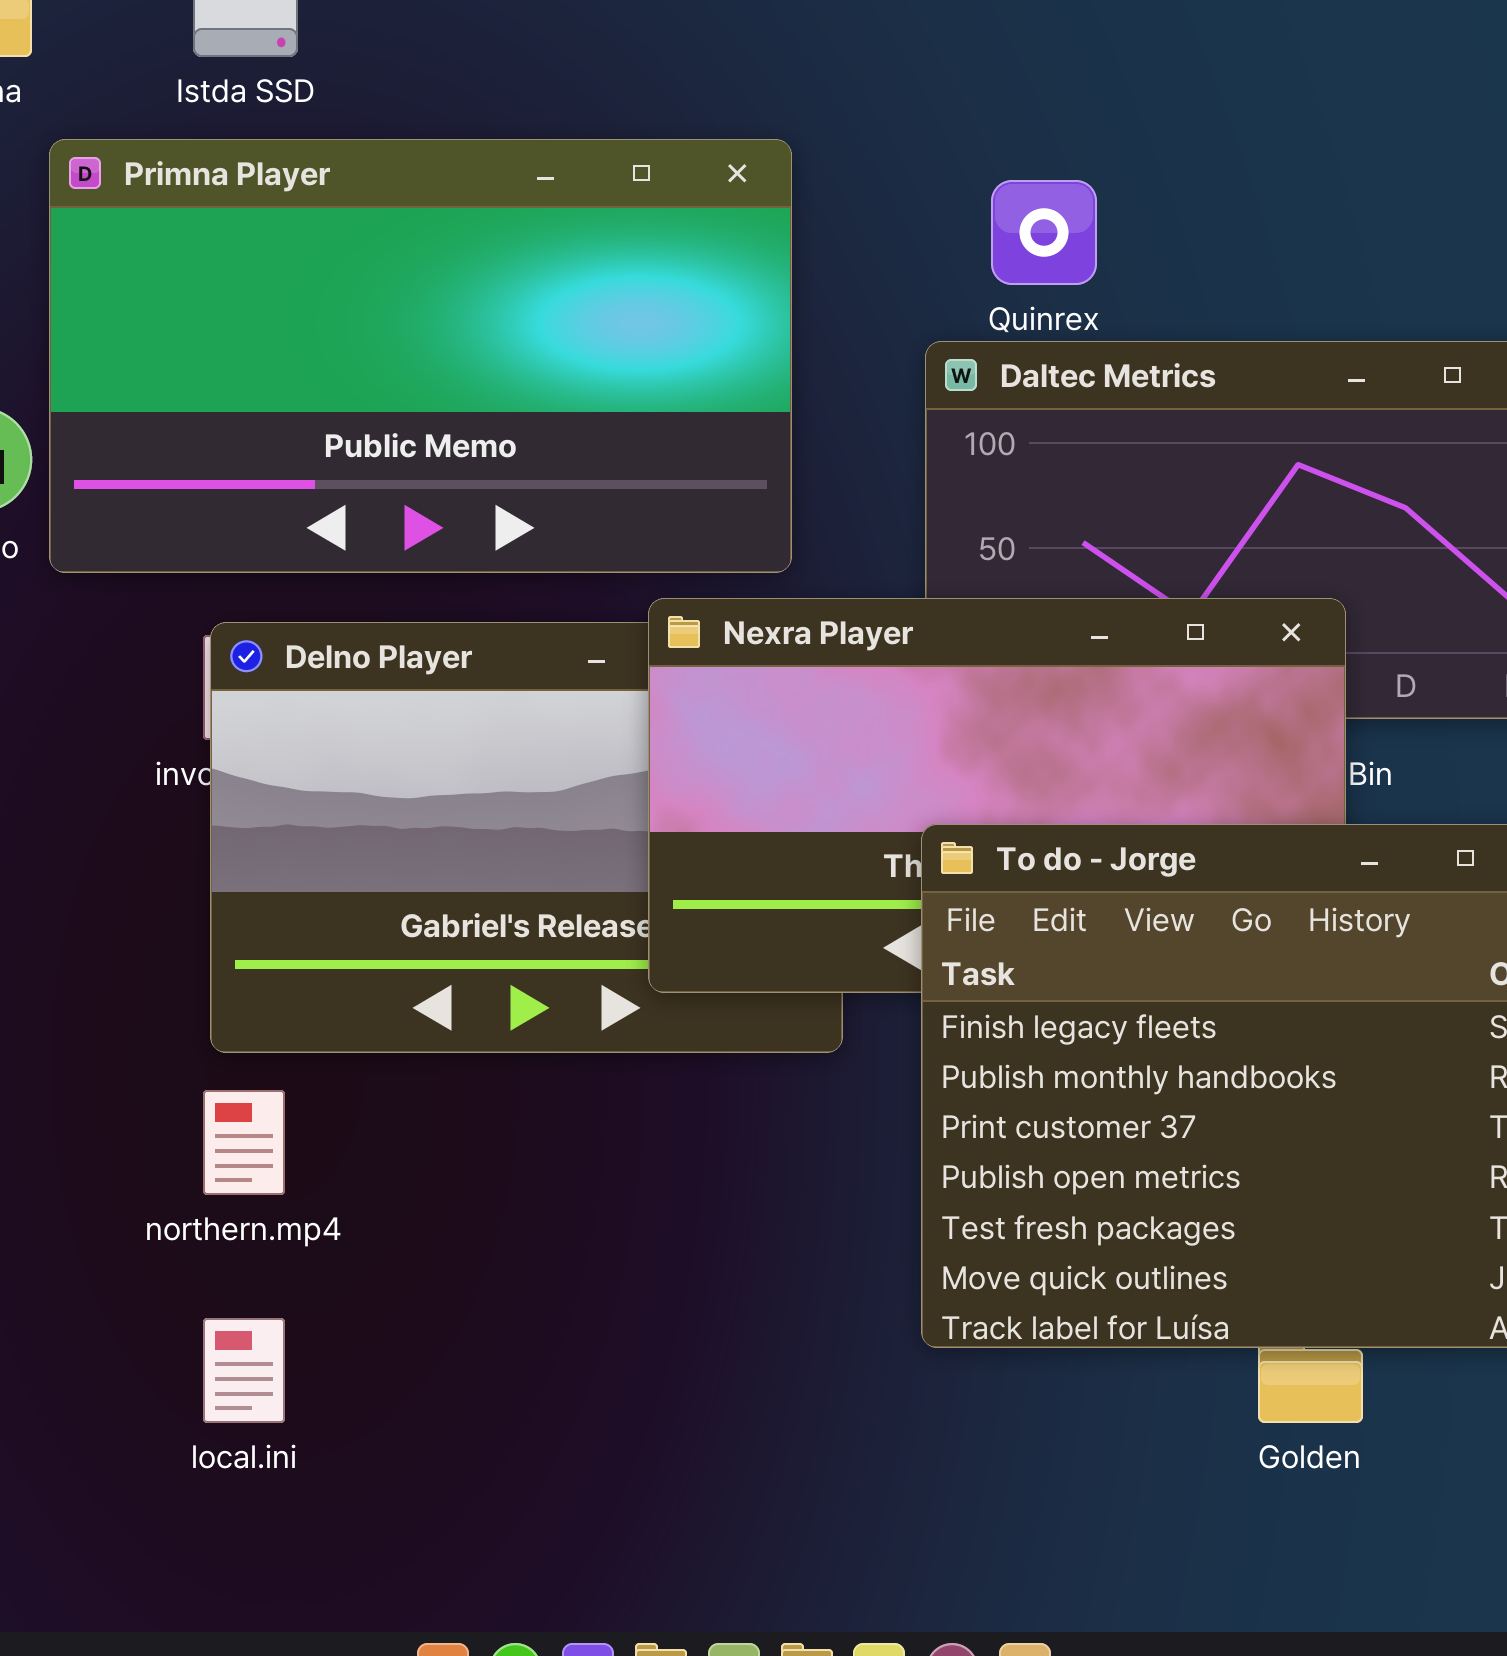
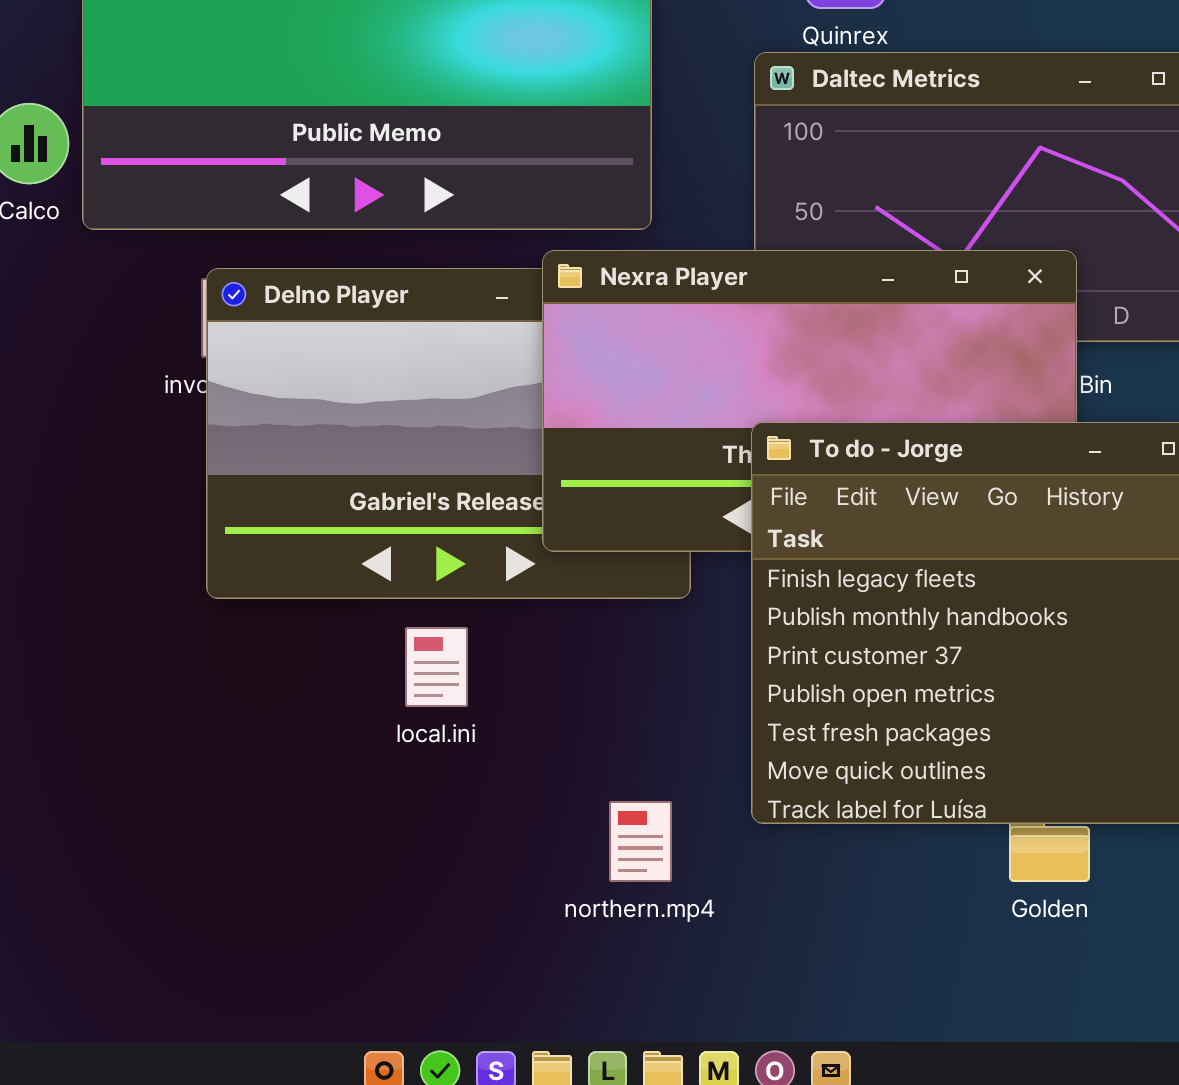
northern.mp4: [203,1090,285,1195] -> [609,801,672,882], moved
local.ini: [203,1318,285,1423] -> [405,627,468,707], moved

